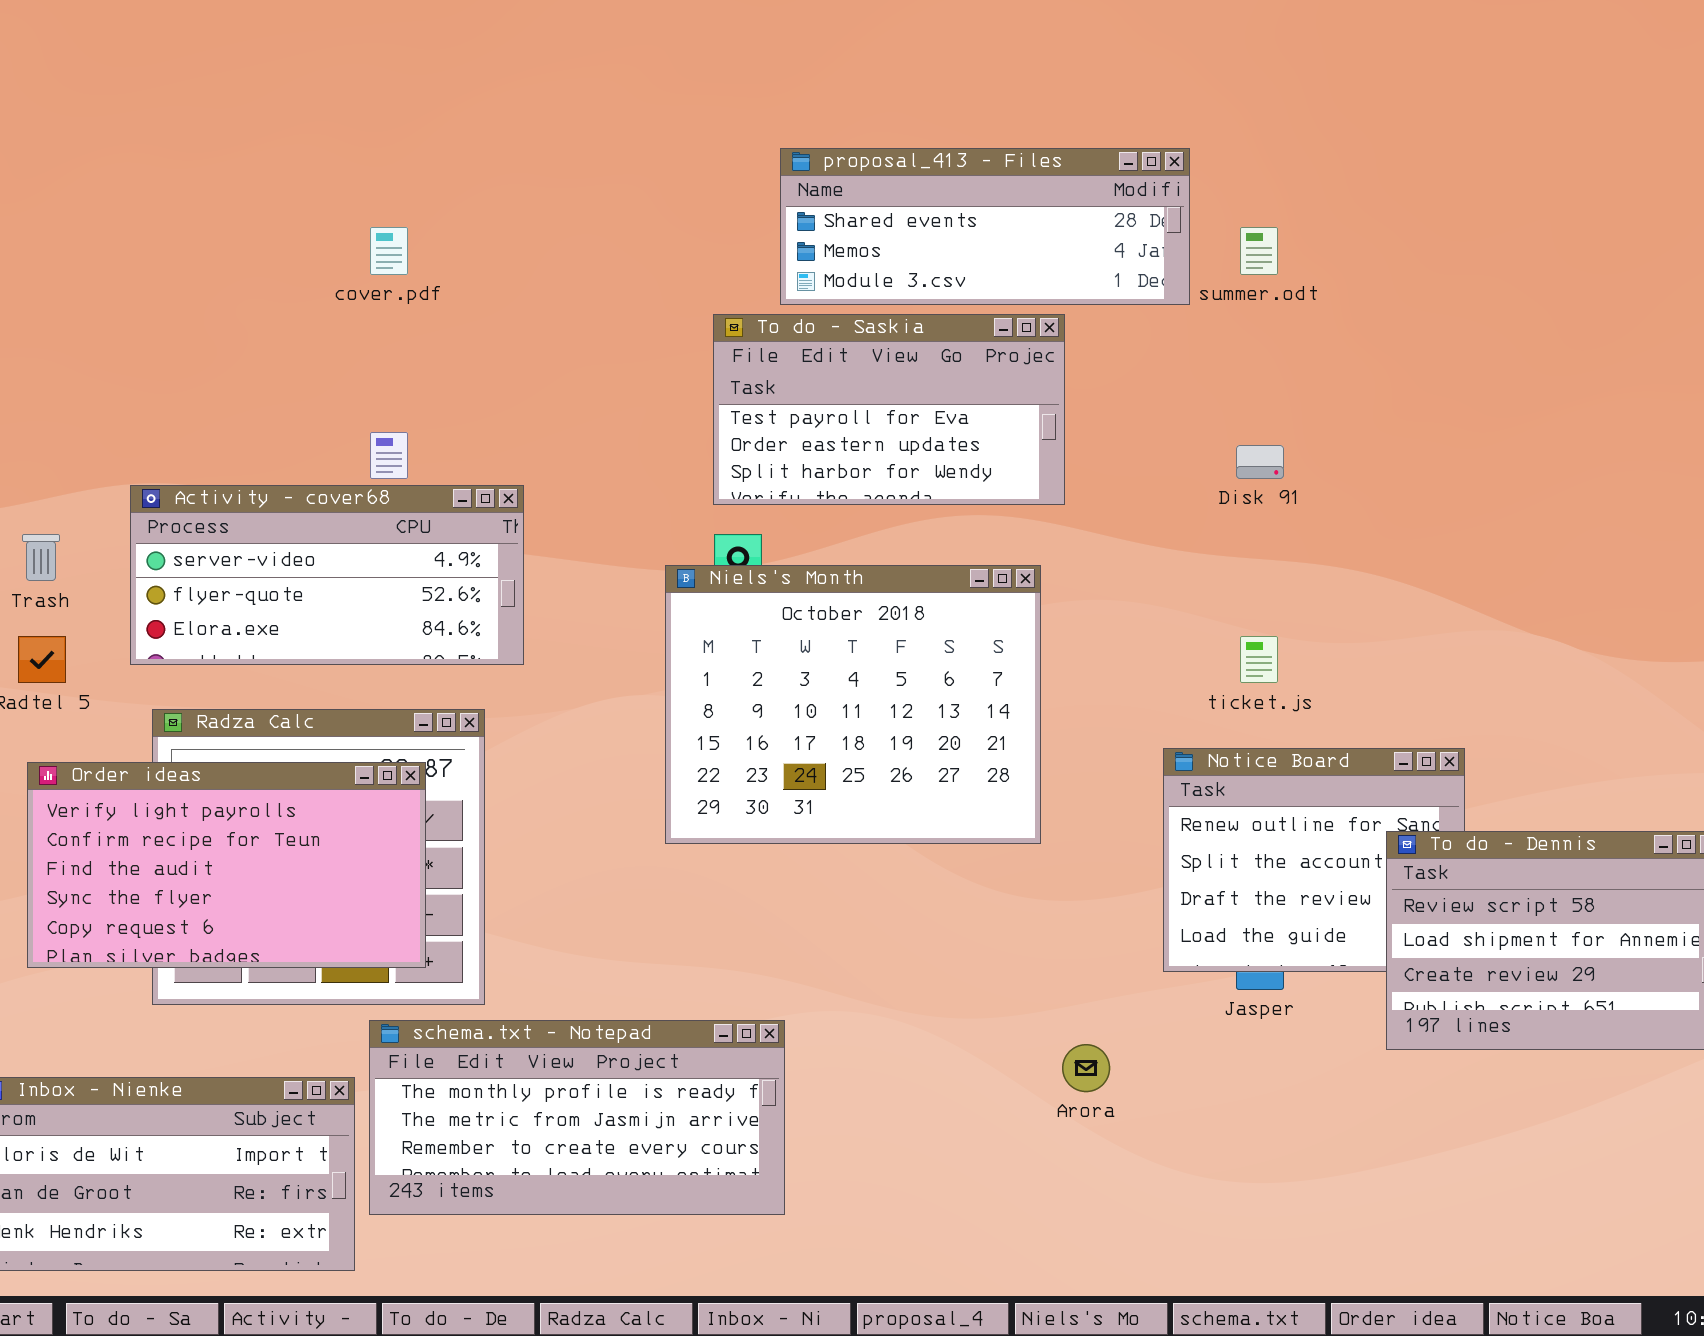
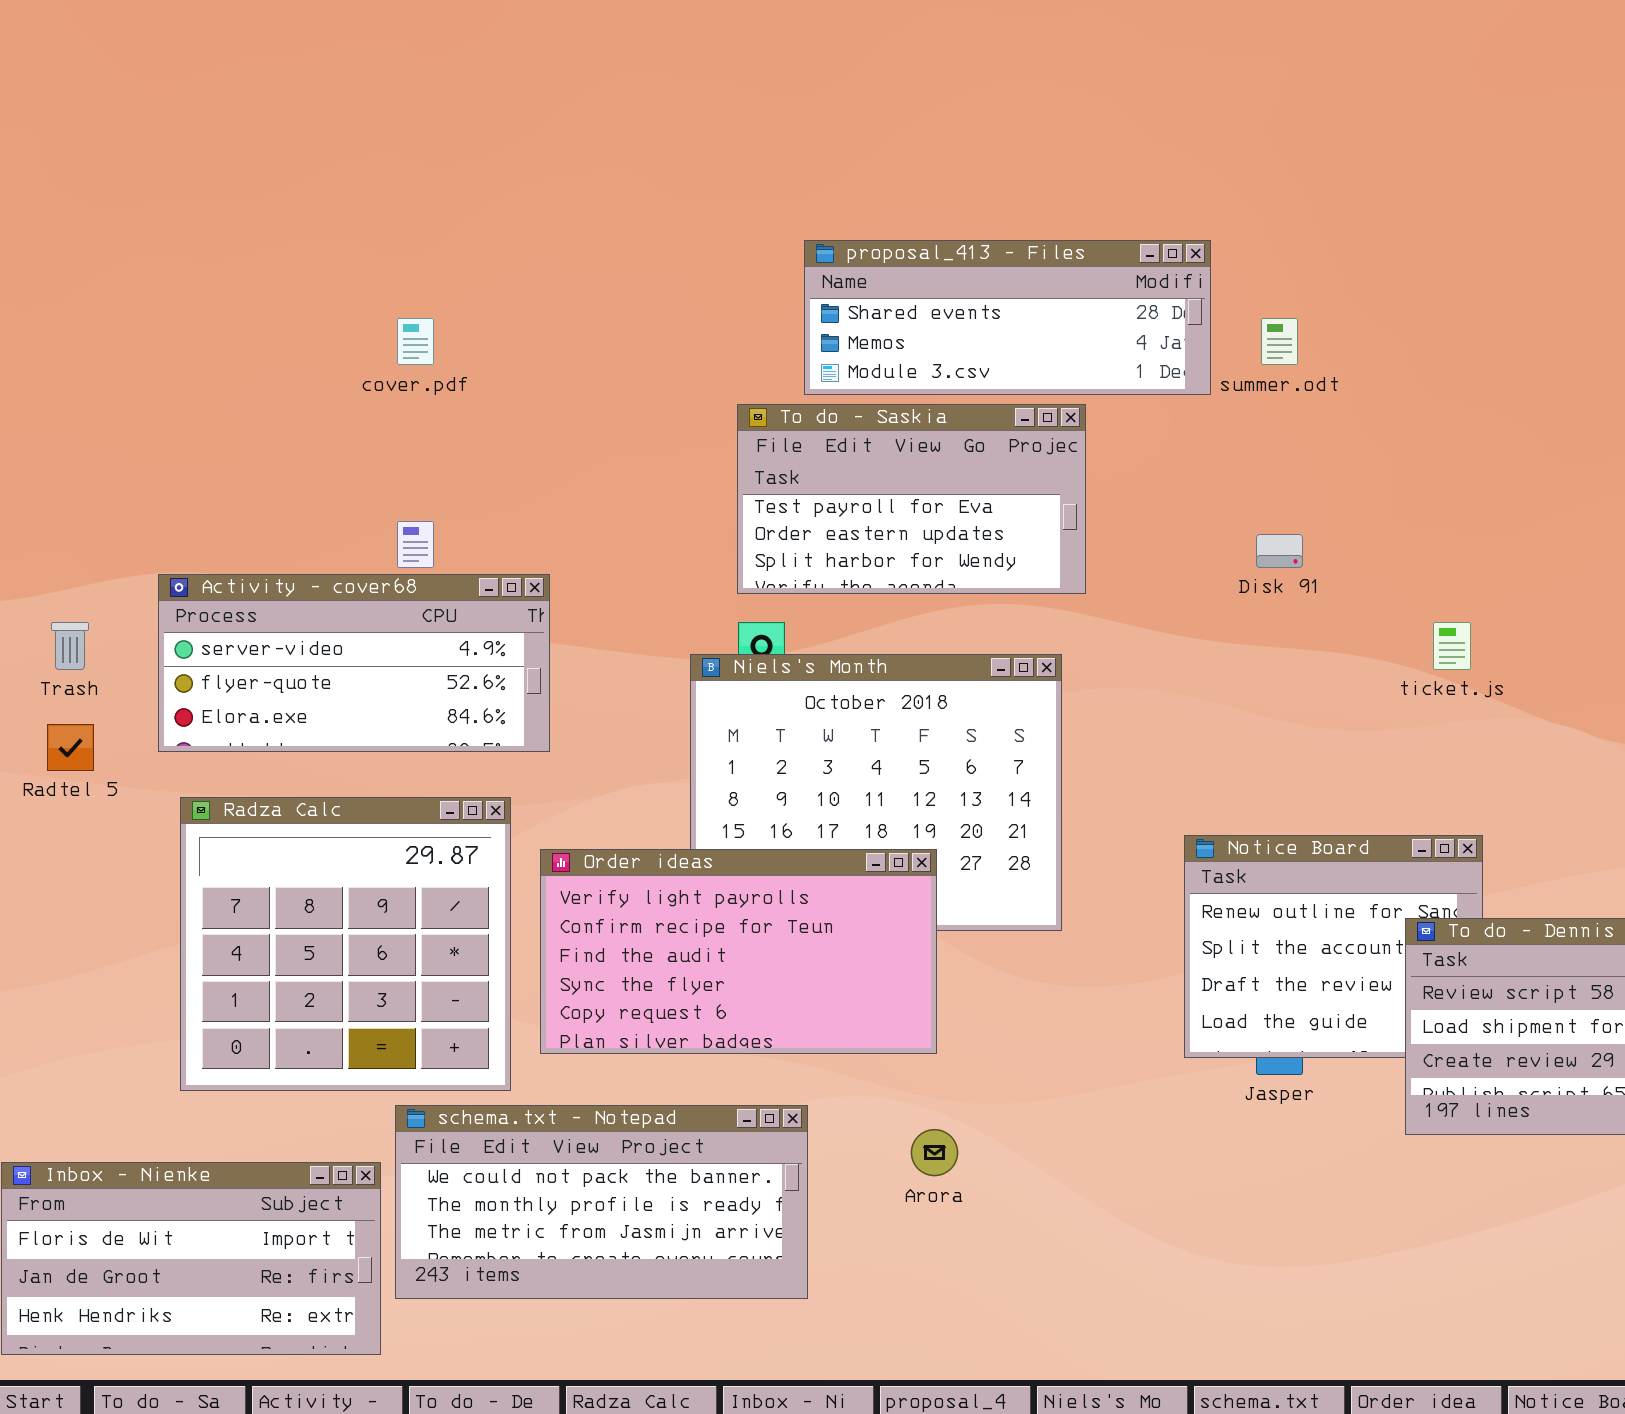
ticket.js: [1240,636,1278,683] -> [1433,622,1471,670], moved
Order ideas: [27,762,426,968] -> [540,849,937,1054], moved
schema.txt - Notepad: [369,1020,785,1215] -> [395,1105,808,1299], scrolled up 1 row
Arora: [1062,1044,1110,1092] -> [911,1129,958,1176], moved

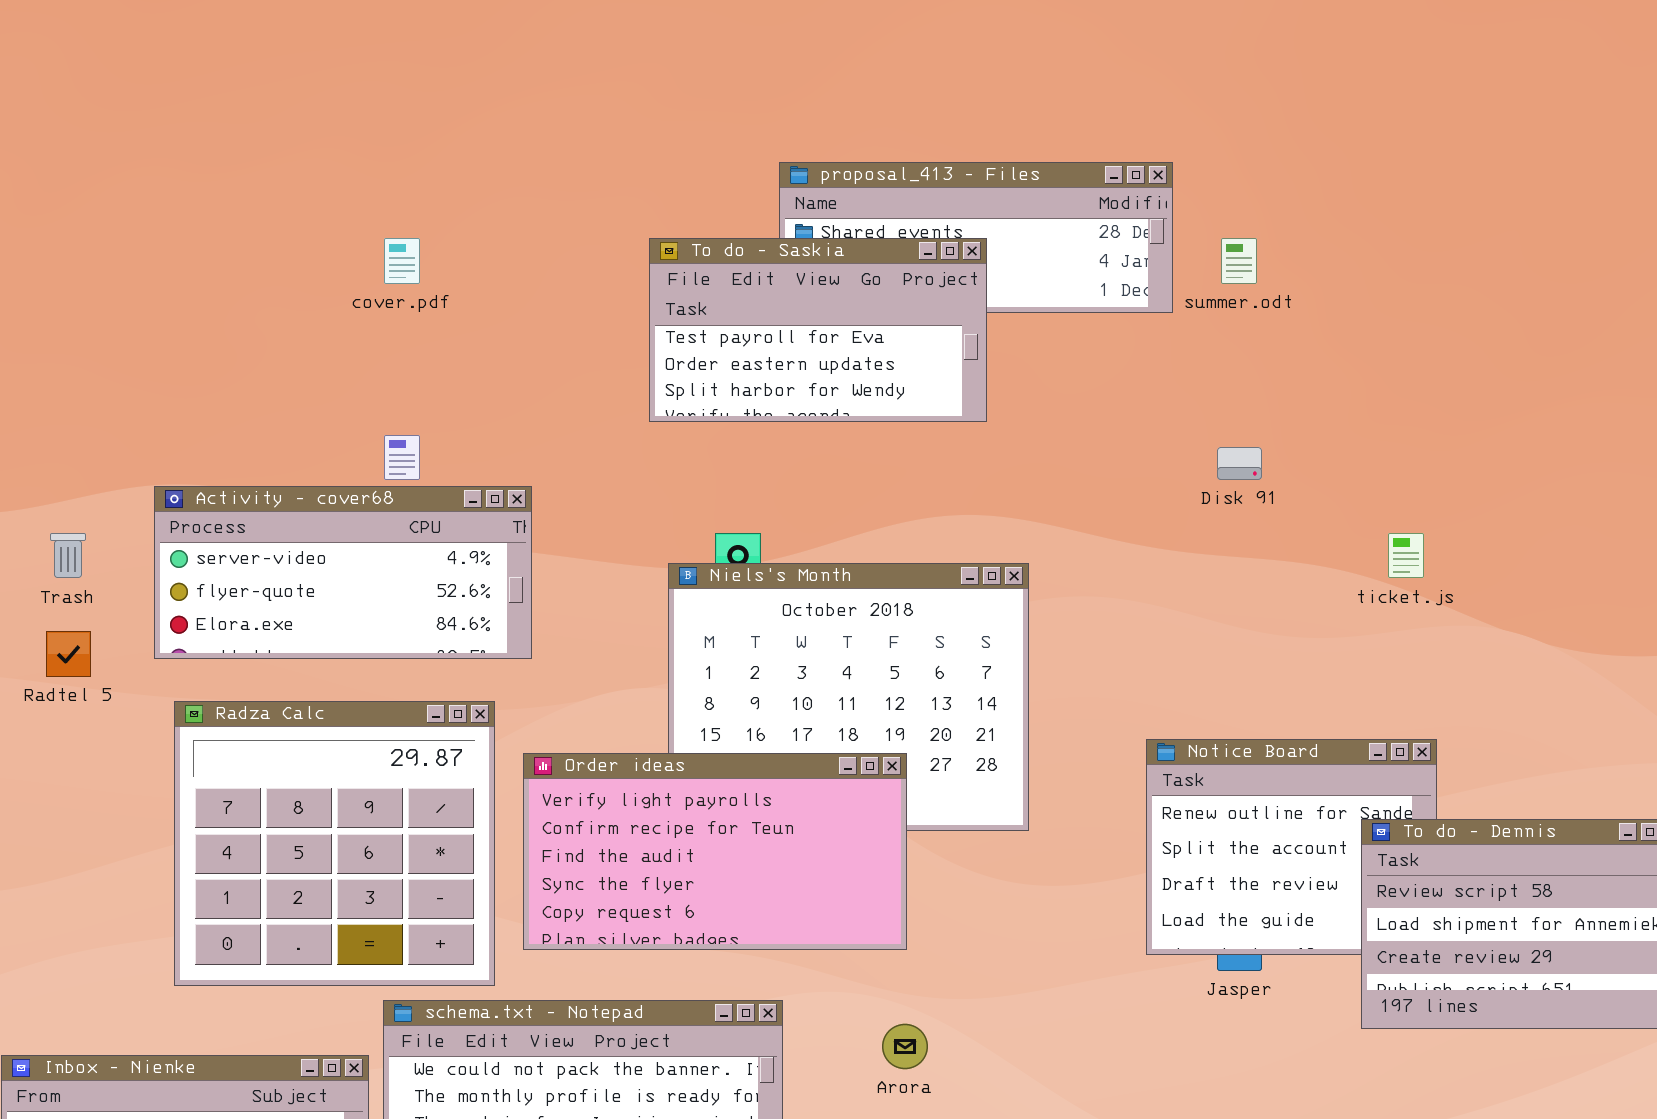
To do - Saskia: [737,404,1086,594] -> [649,238,987,422], moved

